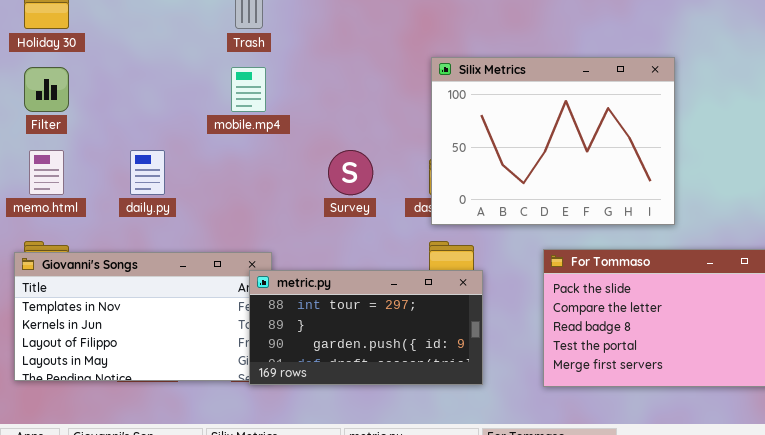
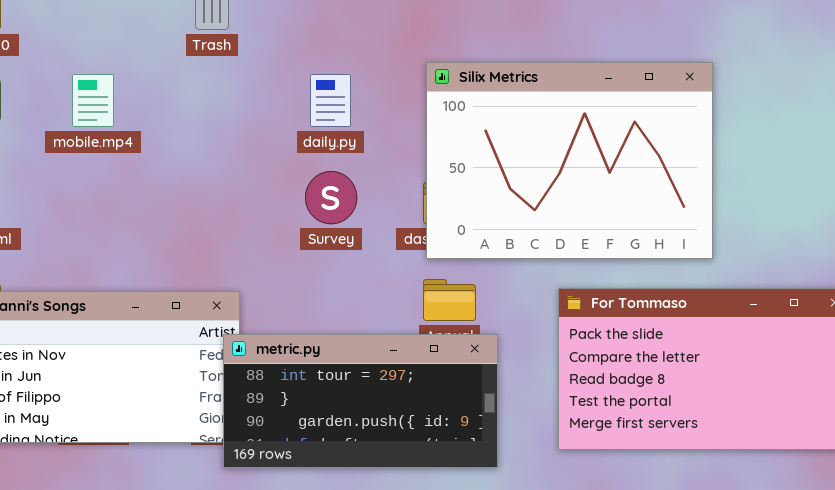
mobile.mp4: [231,67,266,112] -> [72,74,114,127], moved
daily.py: [130,150,165,195] -> [310,74,351,127], moved
metric.py: [249,270,483,385] -> [223,334,498,468], moved

